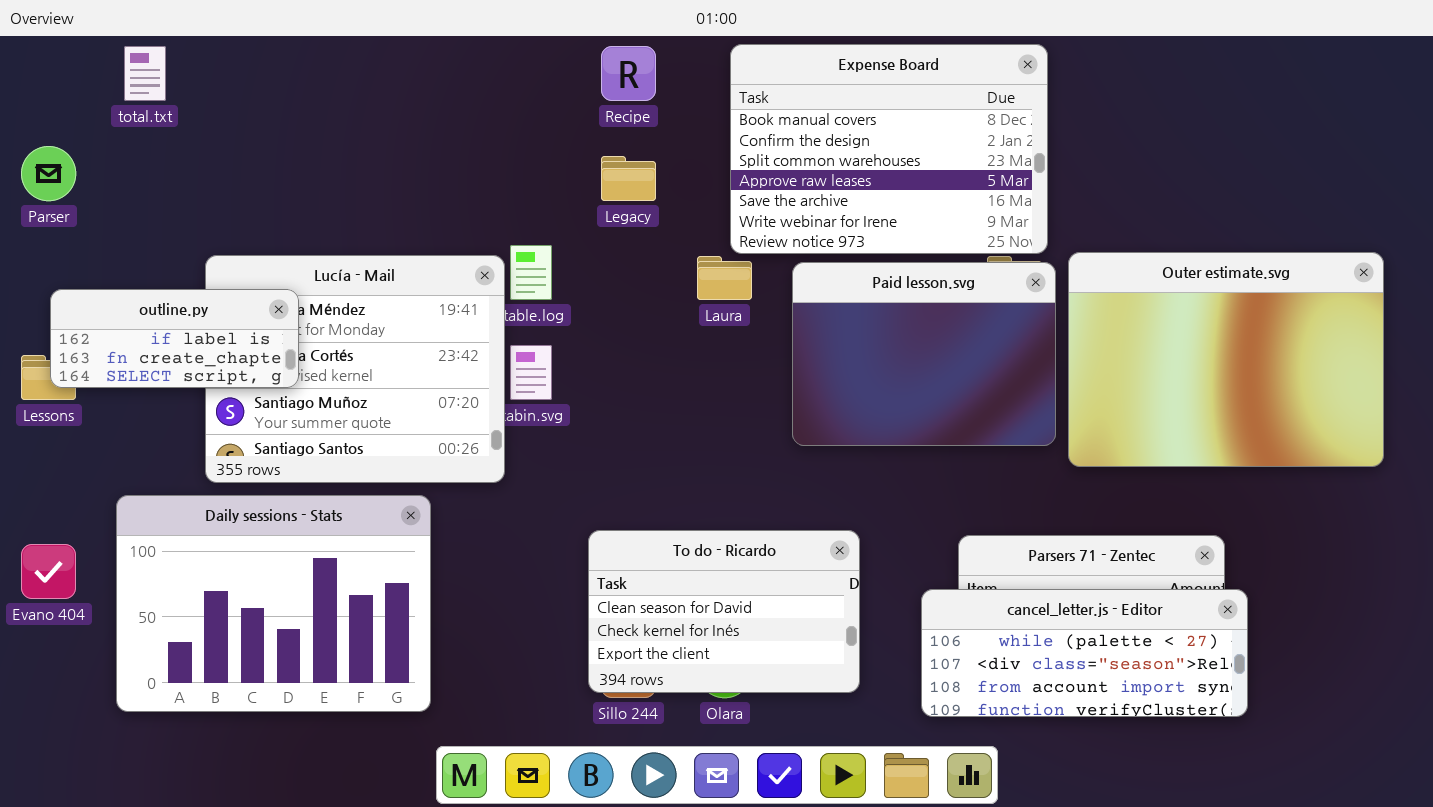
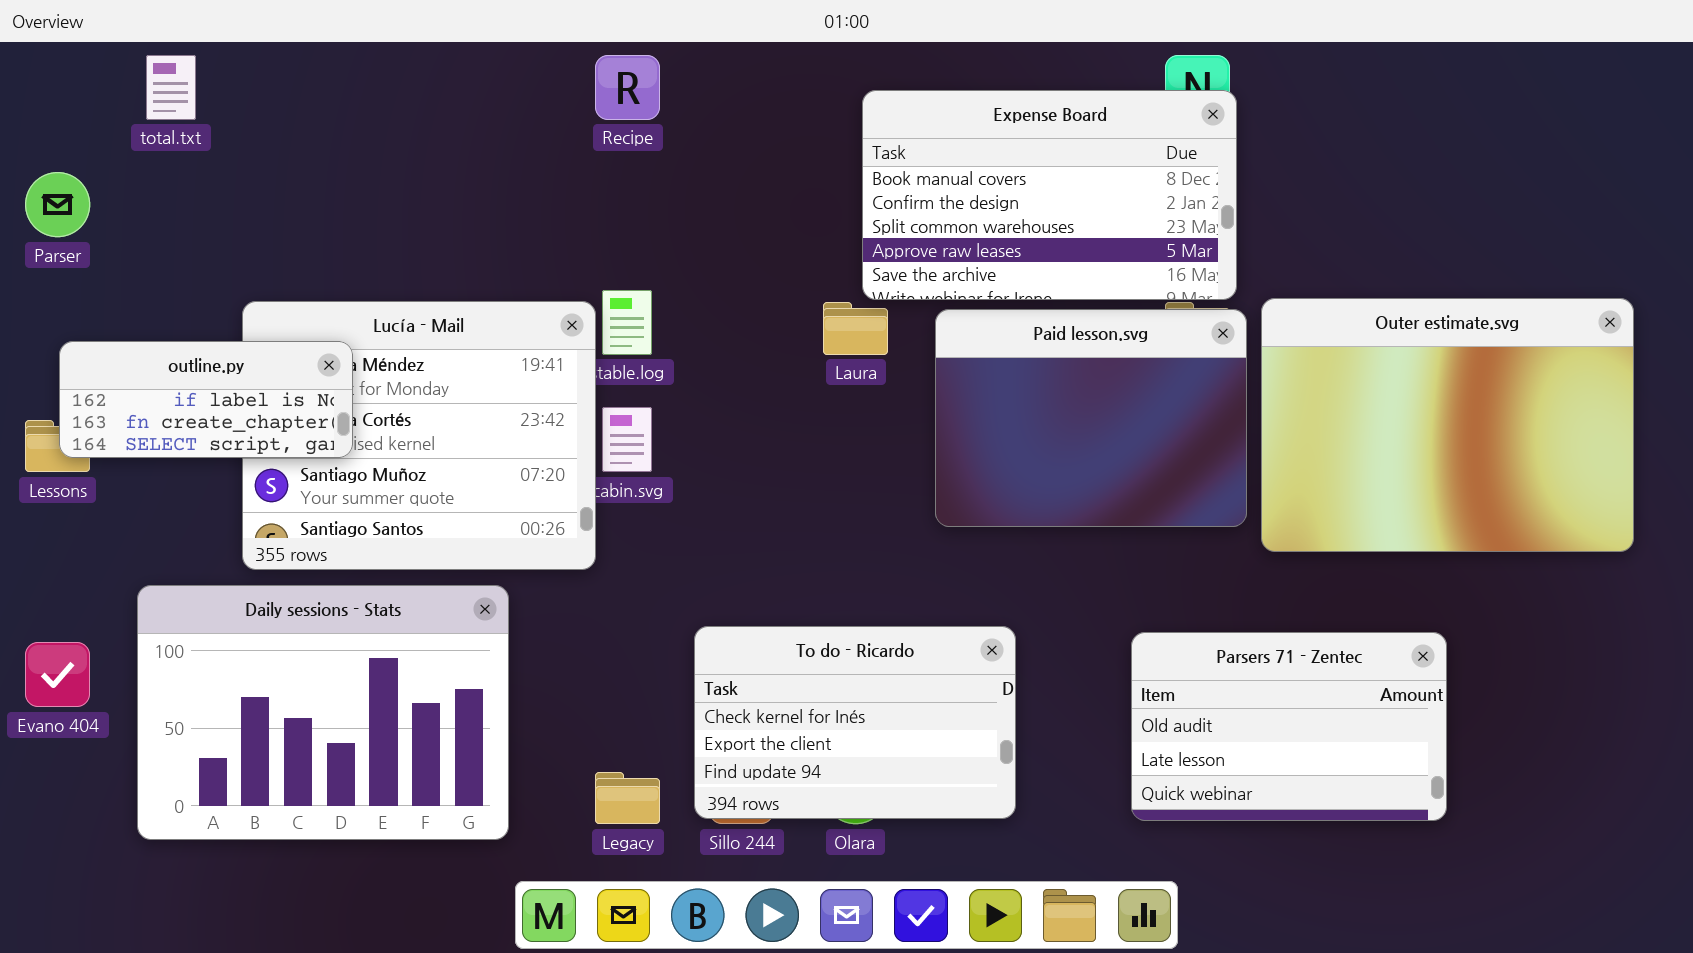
Expense Board: [730,44,1048,254] -> [862,90,1237,300], resized
Recipe: [601,46,656,101] -> [595,55,660,120], moved
Legacy: [601,156,656,201] -> [595,772,660,824], moved
To do - Ricardo: [588,530,860,693] -> [694,626,1016,819], scrolled down 1 row
cancel_letter.js - Editor: [921,589,1248,717] -> none, closed

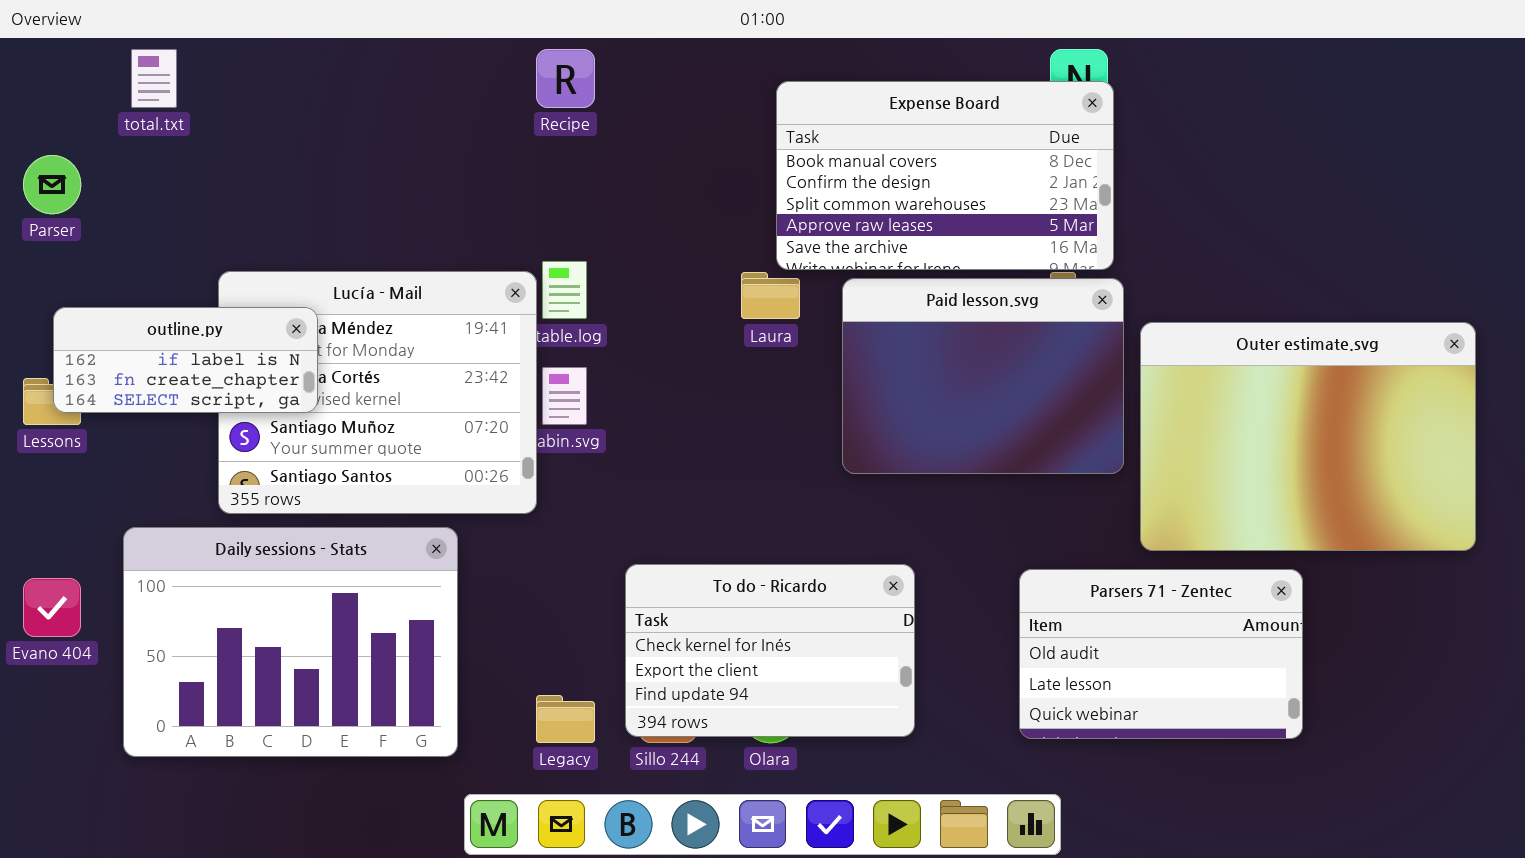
Outer estimate.svg: [1261,298,1634,552] -> [1140,322,1476,551], moved

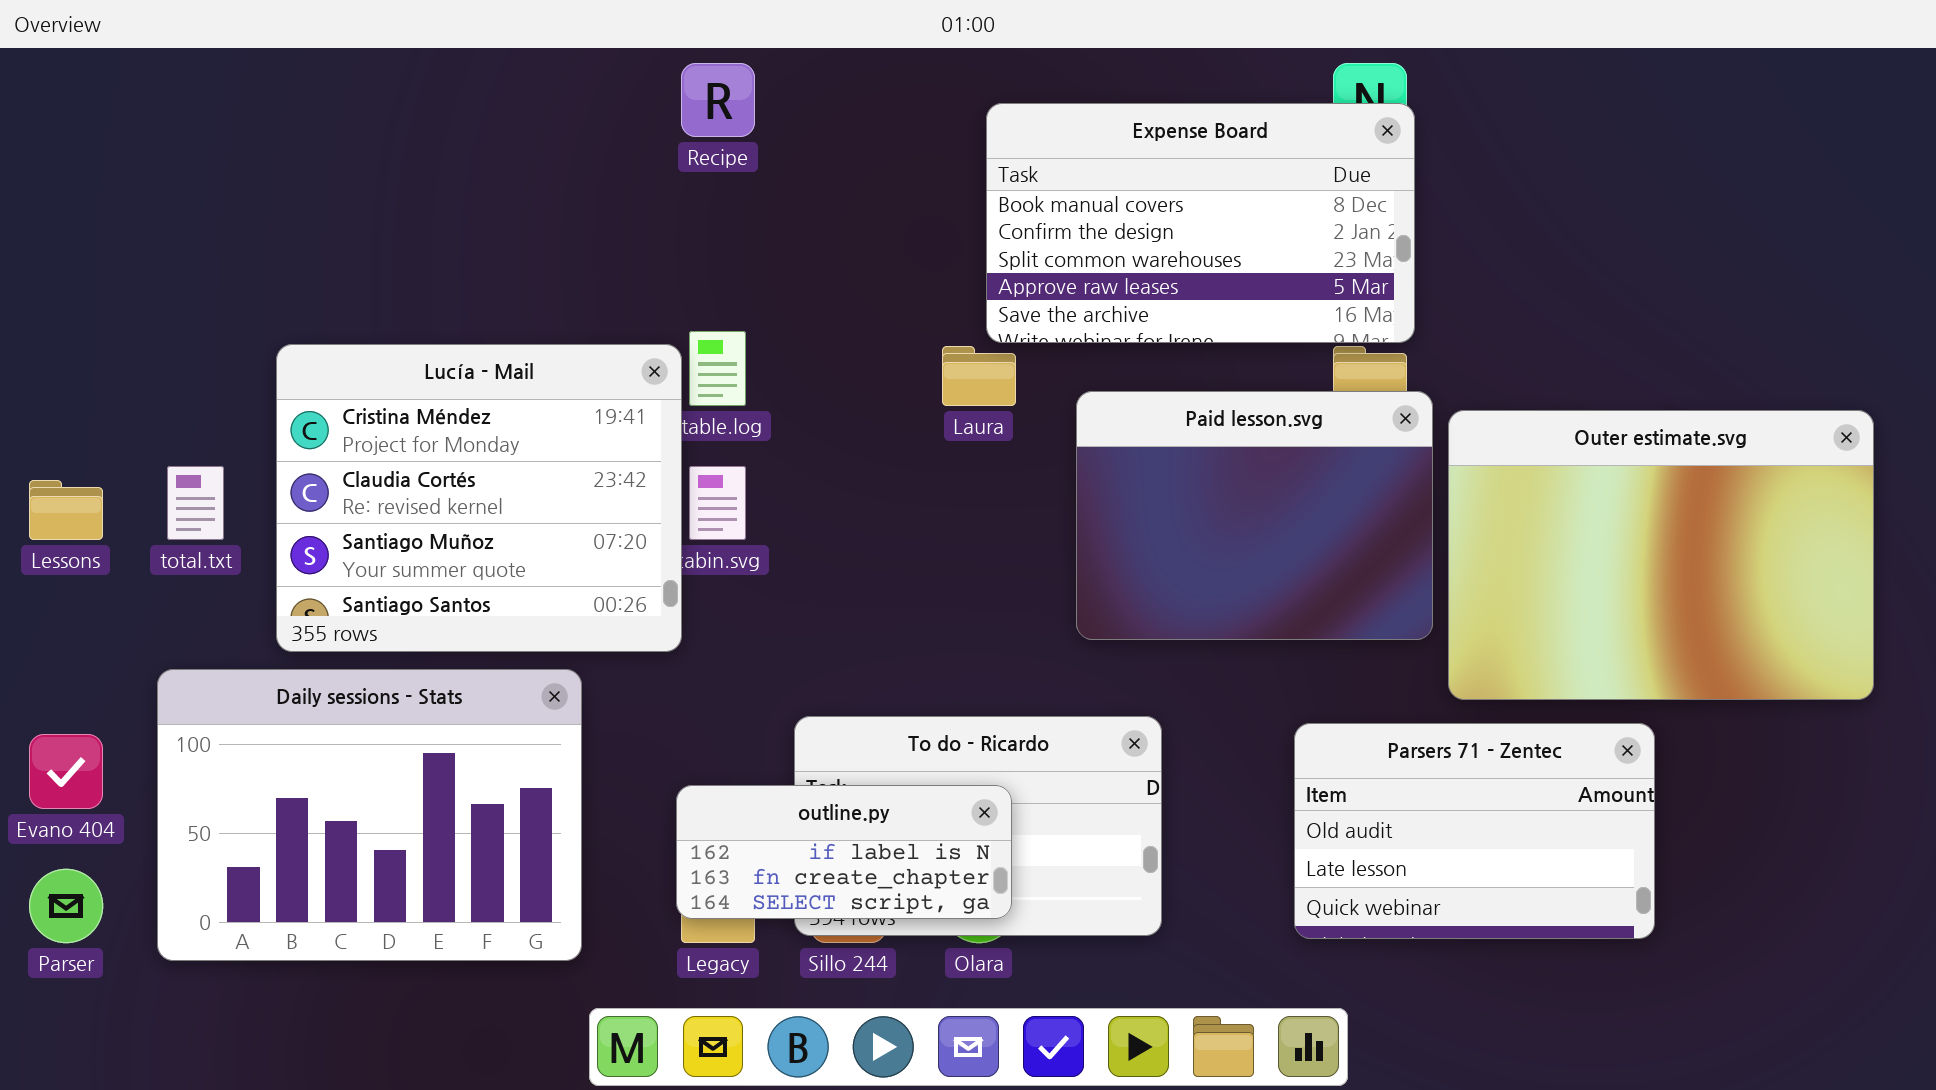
total.txt: [131,49,177,108] -> [167,466,224,540], moved
Parser: [23,155,81,214] -> [29,869,103,943], moved
Paid lesson.svg: [842,278,1124,474] -> [1076,391,1433,640], moved
outline.py: [53,307,318,413] -> [676,785,1012,919], moved

